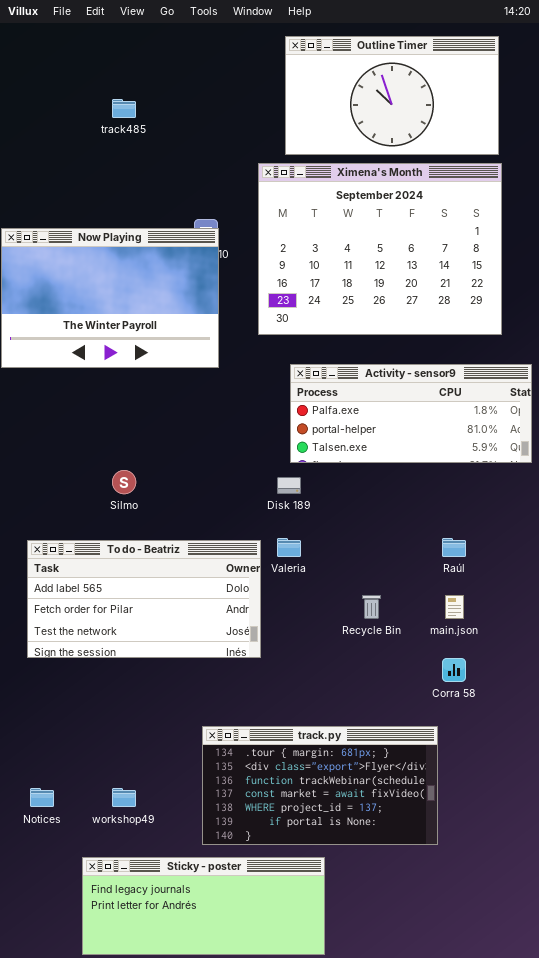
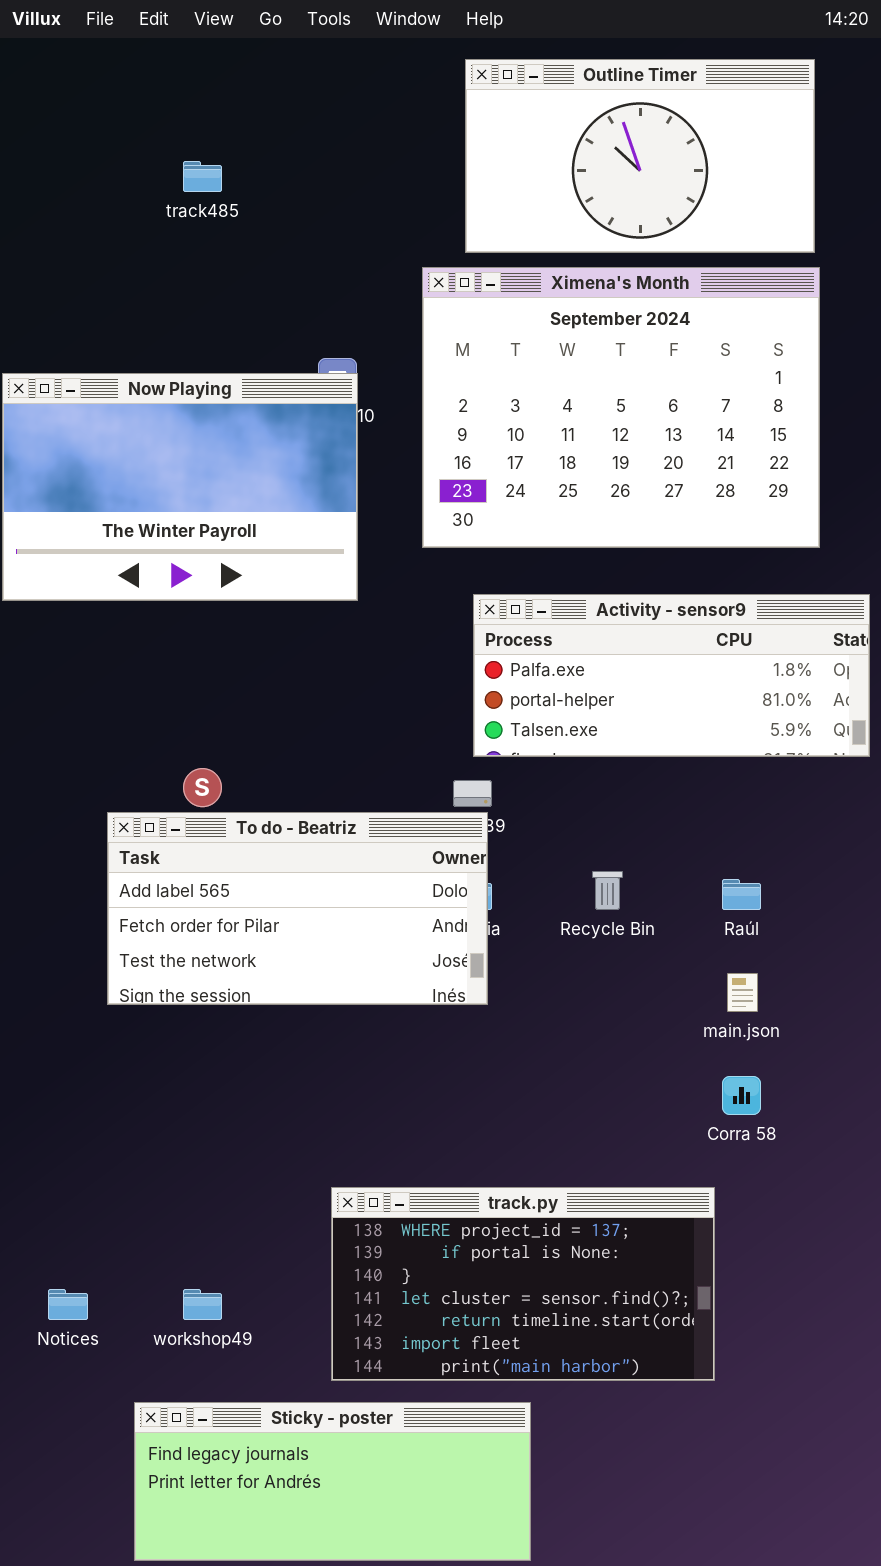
To do - Beatriz: [27,540,261,658] -> [107,812,488,1005], moved
Recycle Bin: [362,595,381,619] -> [592,871,623,910], moved
track.py: [202,726,438,845] -> [331,1187,715,1381], scrolled down 4 rows

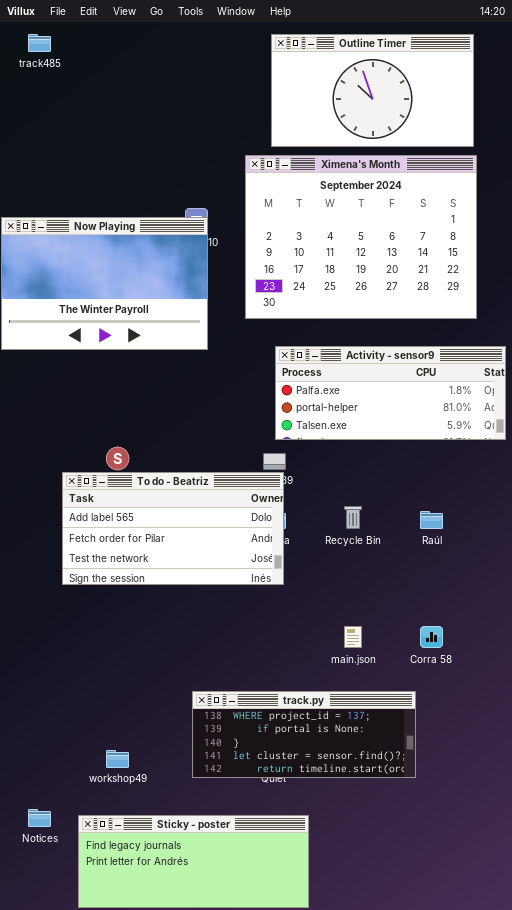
track485: [183,161,222,192] -> [28,34,51,52], moved
main.json: [727,973,758,1012] -> [344,626,362,648], moved
track.py: [331,1187,715,1381] -> [192,691,416,778], resized
Notices: [48,1289,88,1320] -> [28,809,51,827], moved

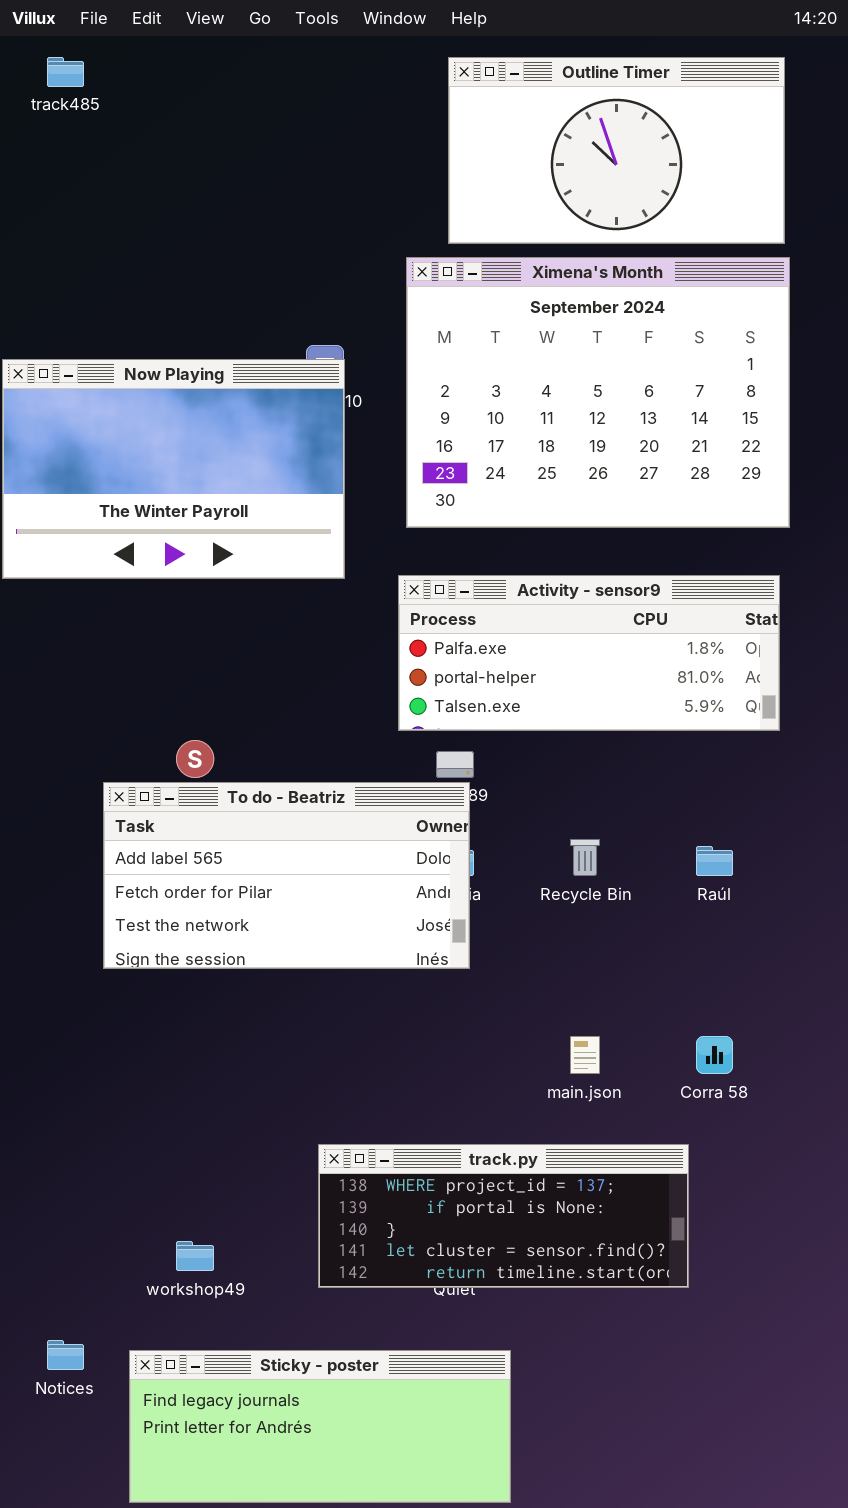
Activity - sensor9: [275,346,506,440] -> [398,575,780,731], moved

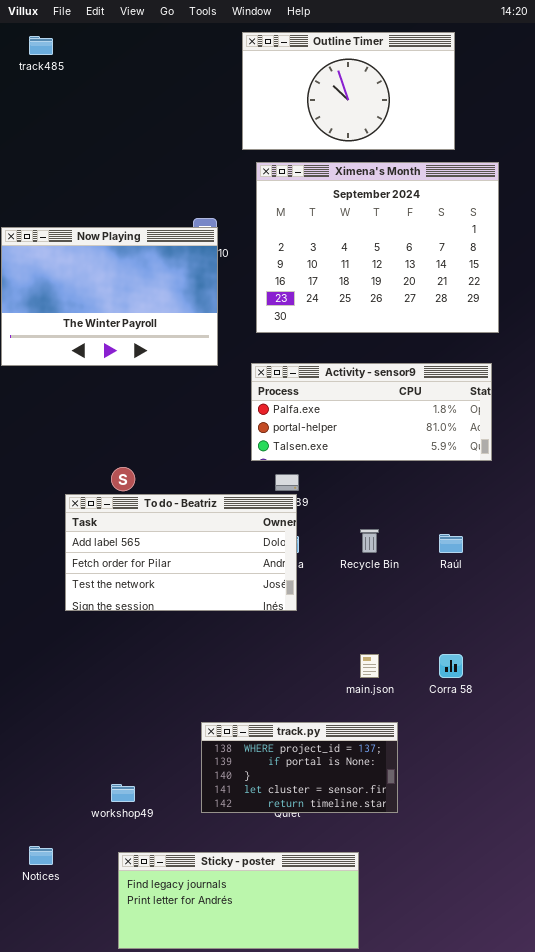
Outline Timer: [448,57,785,244] -> [242,32,455,150], moved
track.py: [318,1144,689,1288] -> [201,722,398,813], resized
Sticky - poster: [129,1350,511,1503] -> [118,852,359,949], moved

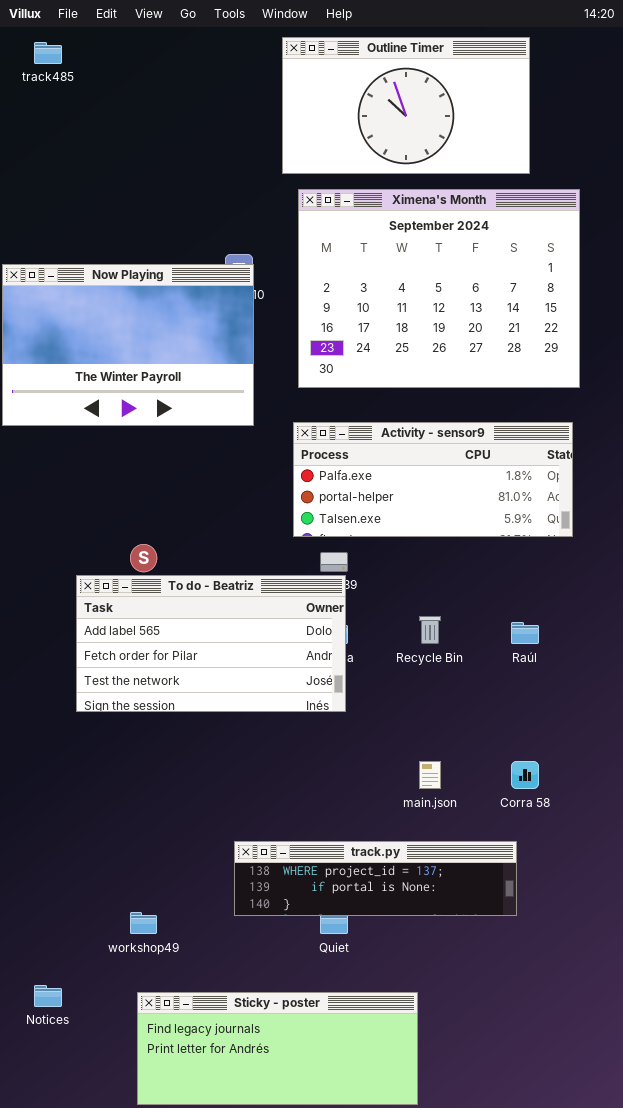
track.py: [201,722,398,813] -> [234,841,517,916], resized

